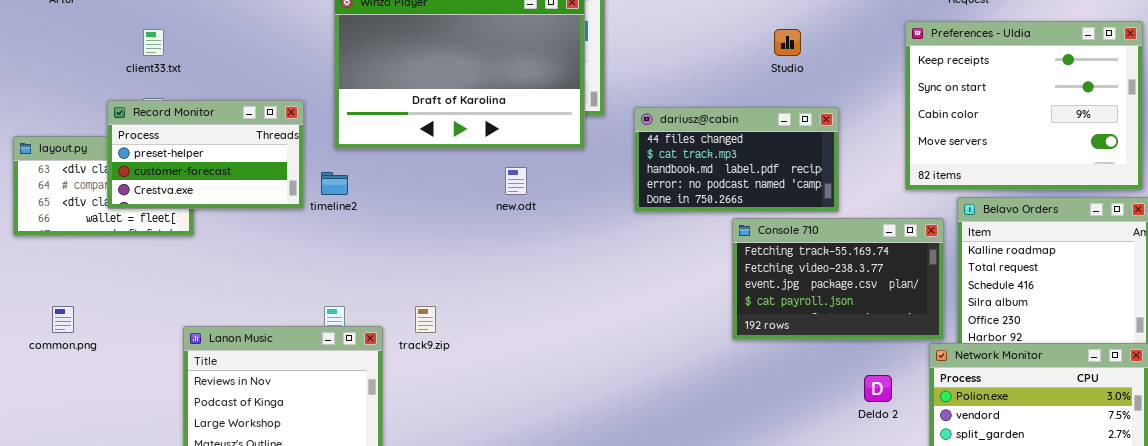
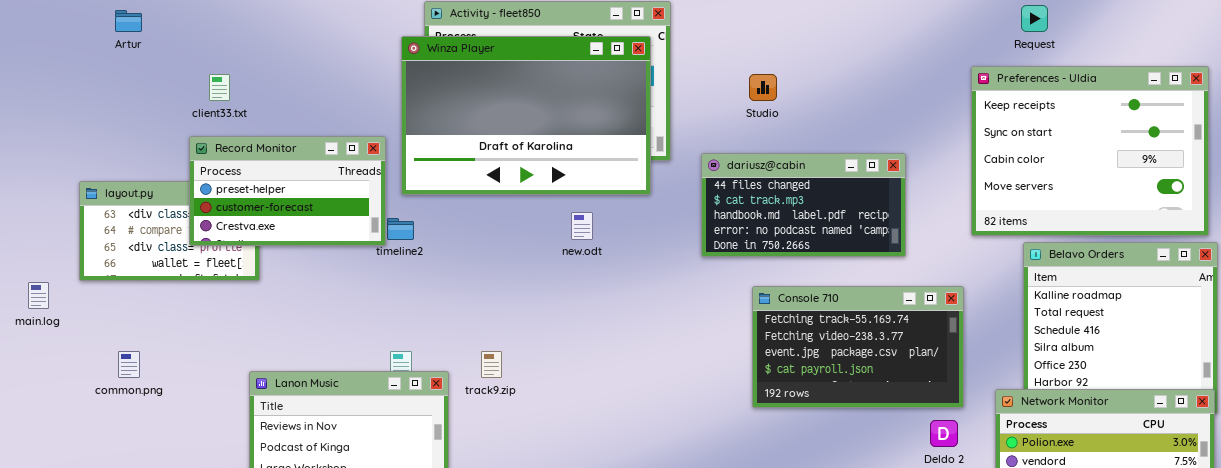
Studio: [774,29,801,56] -> [749,74,777,101], moved
Record Monitor: [107,100,304,209] -> [189,136,386,246], moved
Console 710: [732,218,944,340] -> [752,286,964,408], moved

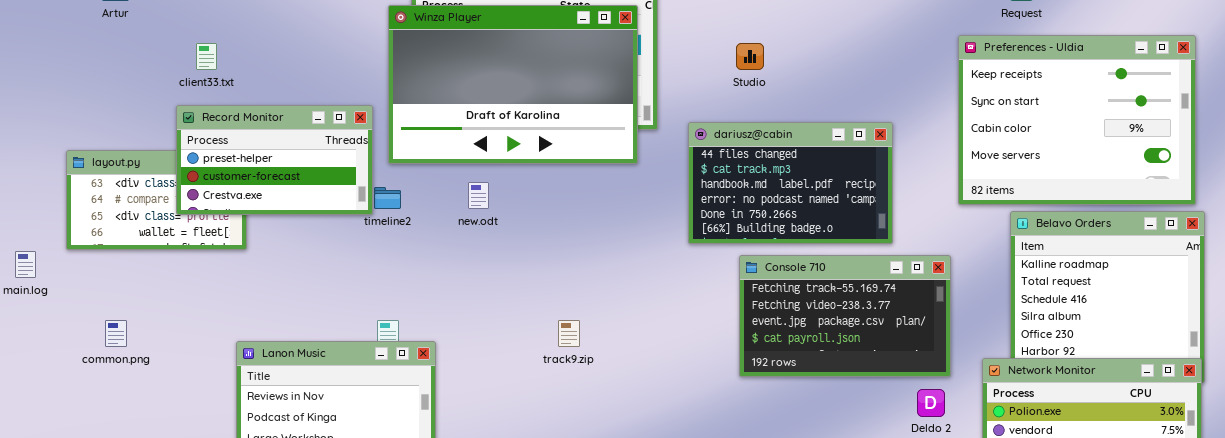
dariusz@cabin: [701,153,906,257] -> [688,122,893,244], resized
new.odt: [571,212,593,240] -> [468,182,489,209], moved
track9.zip: [481,351,502,378] -> [558,320,580,347], moved

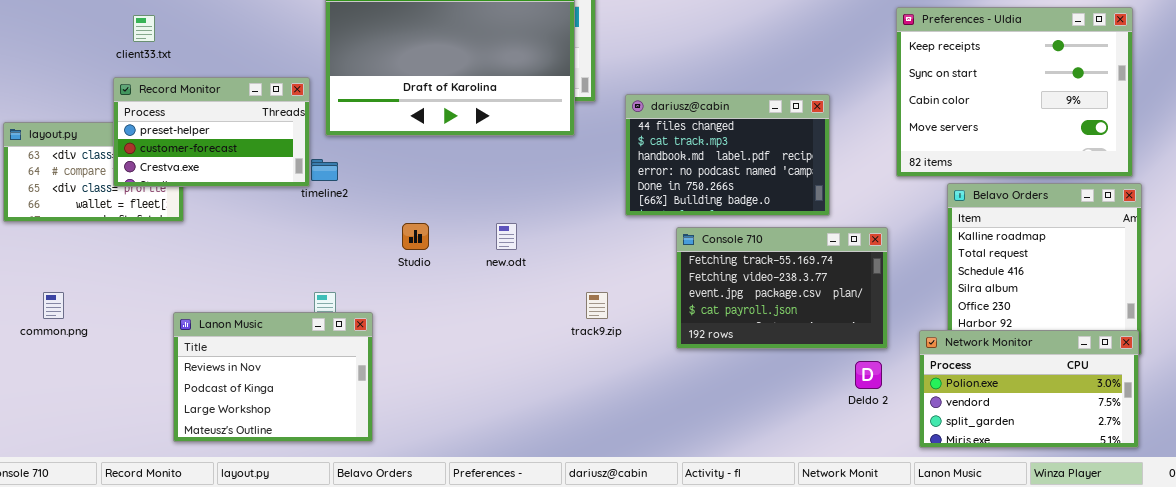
Studio: [736,43,764,70] -> [402,223,429,250], moved
new.odt: [468,182,489,209] -> [496,223,517,250], moved
track9.zip: [558,320,580,347] -> [586,292,608,319], moved

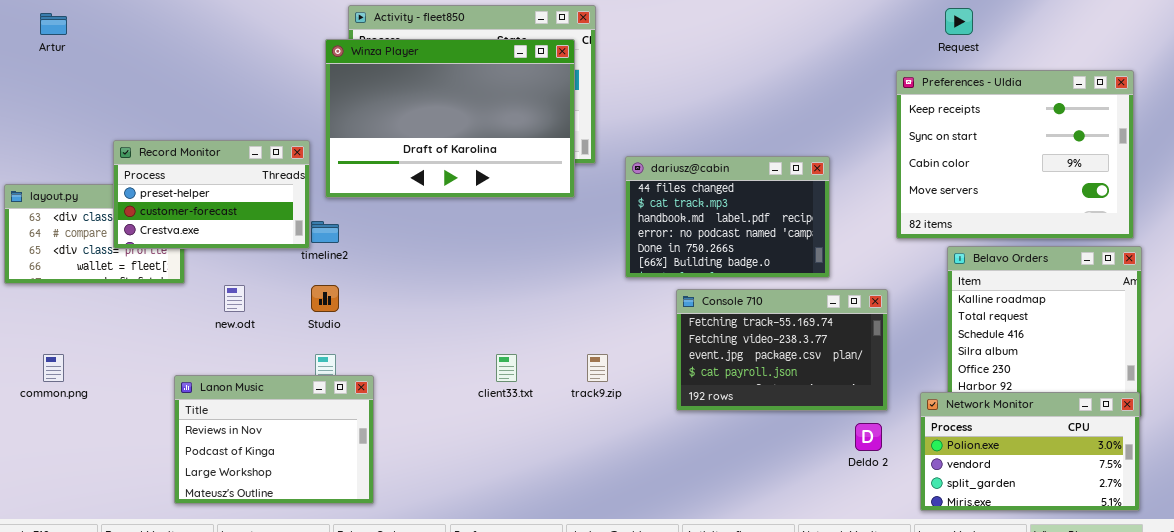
client33.txt: [133,15,155,42] -> [496,354,517,382], moved
Studio: [402,223,429,250] -> [311,285,339,312], moved
new.odt: [496,223,517,250] -> [224,285,245,312], moved

